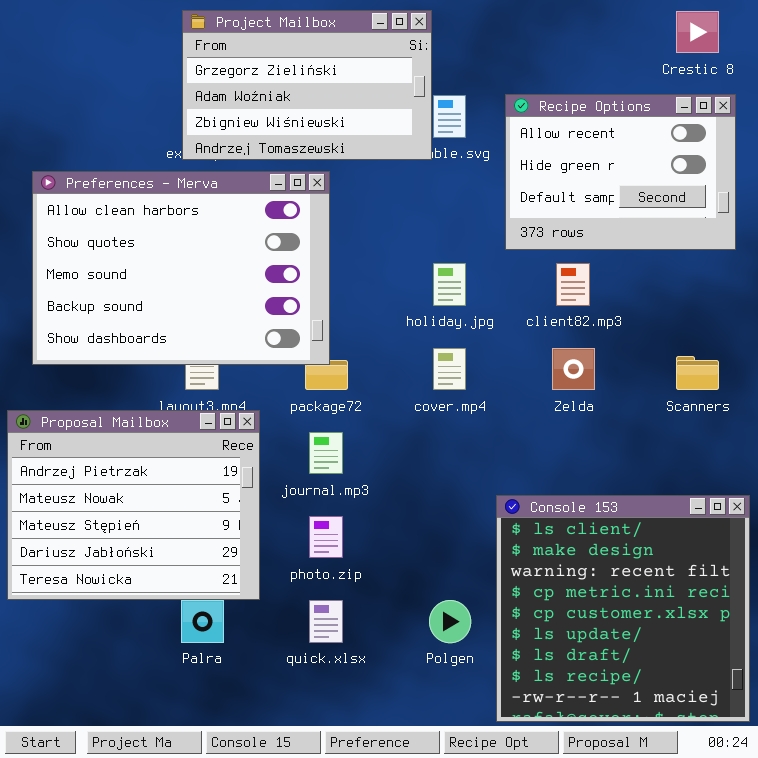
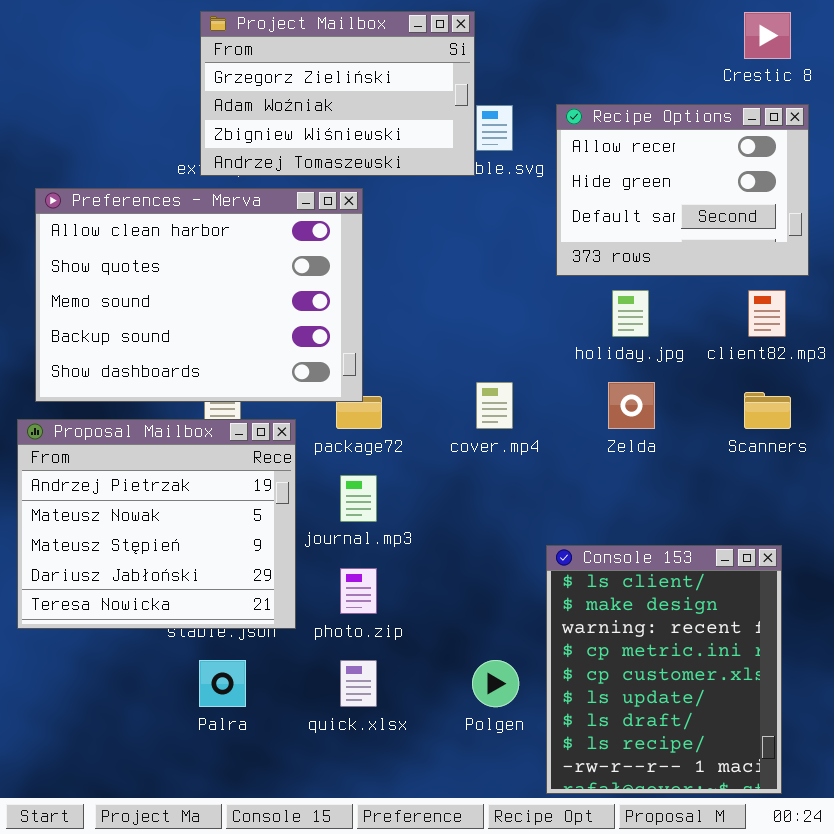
holiday.jpg: [433,263,466,306] -> [612,290,649,337], moved
client82.mp3: [556,263,590,306] -> [748,290,786,337], moved
Proposal Mailbox: [7,410,260,600] -> [17,419,296,629], moved
Console 153: [496,495,750,722] -> [546,545,782,794], resized

